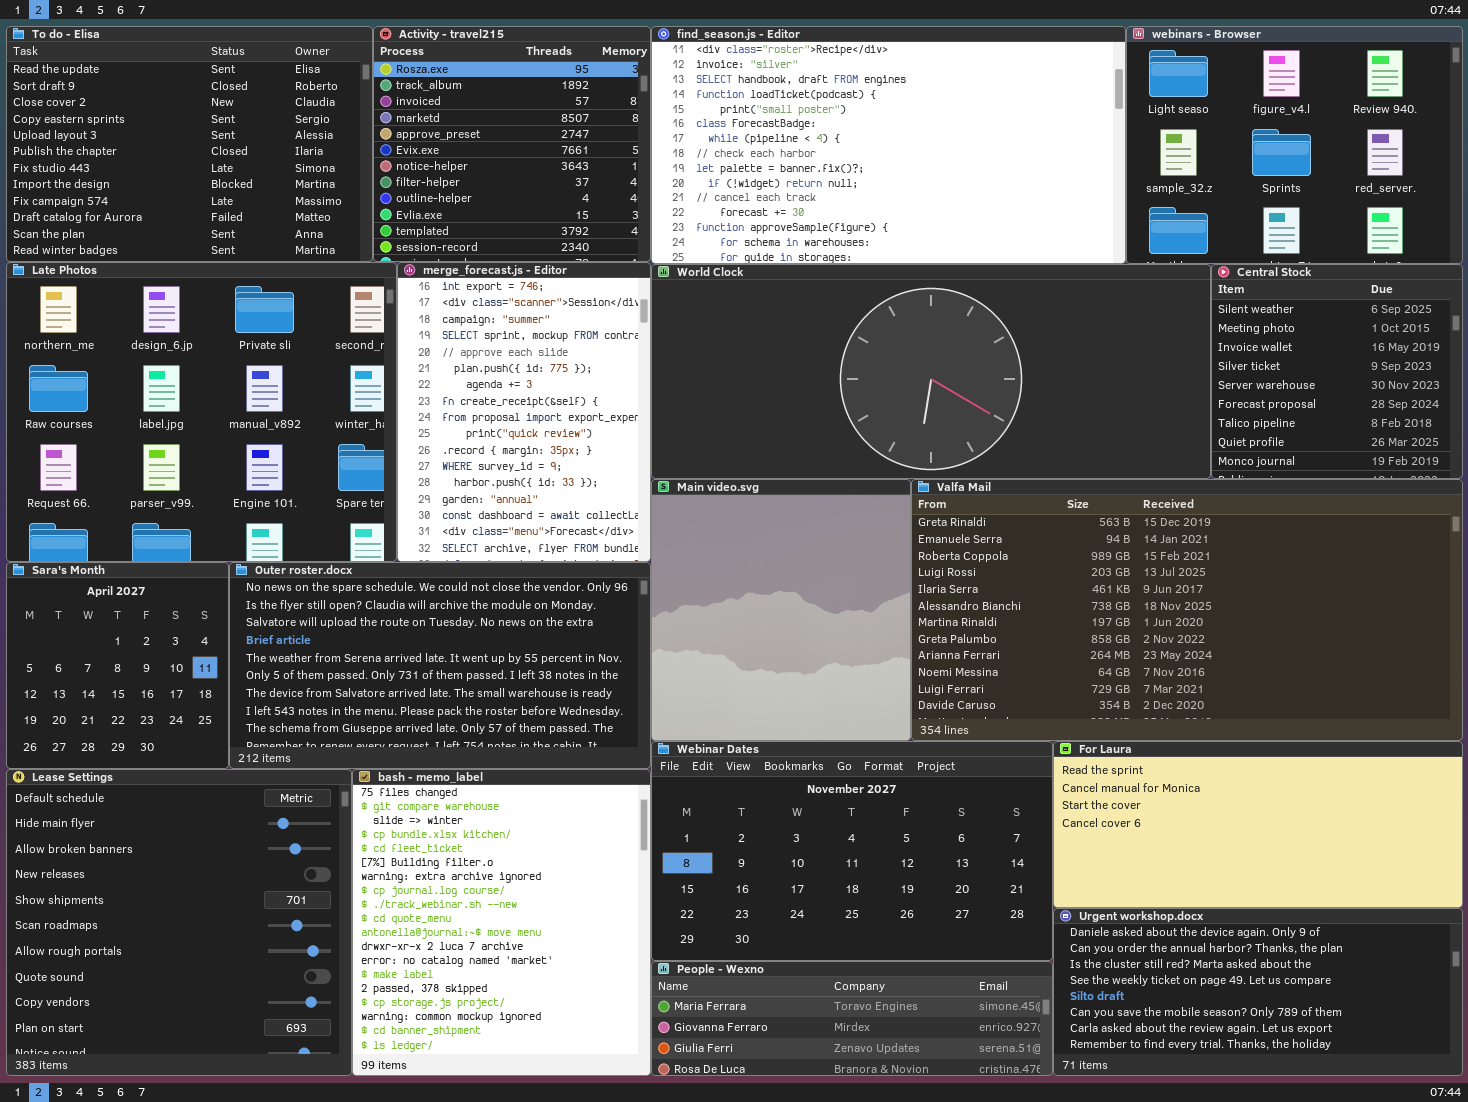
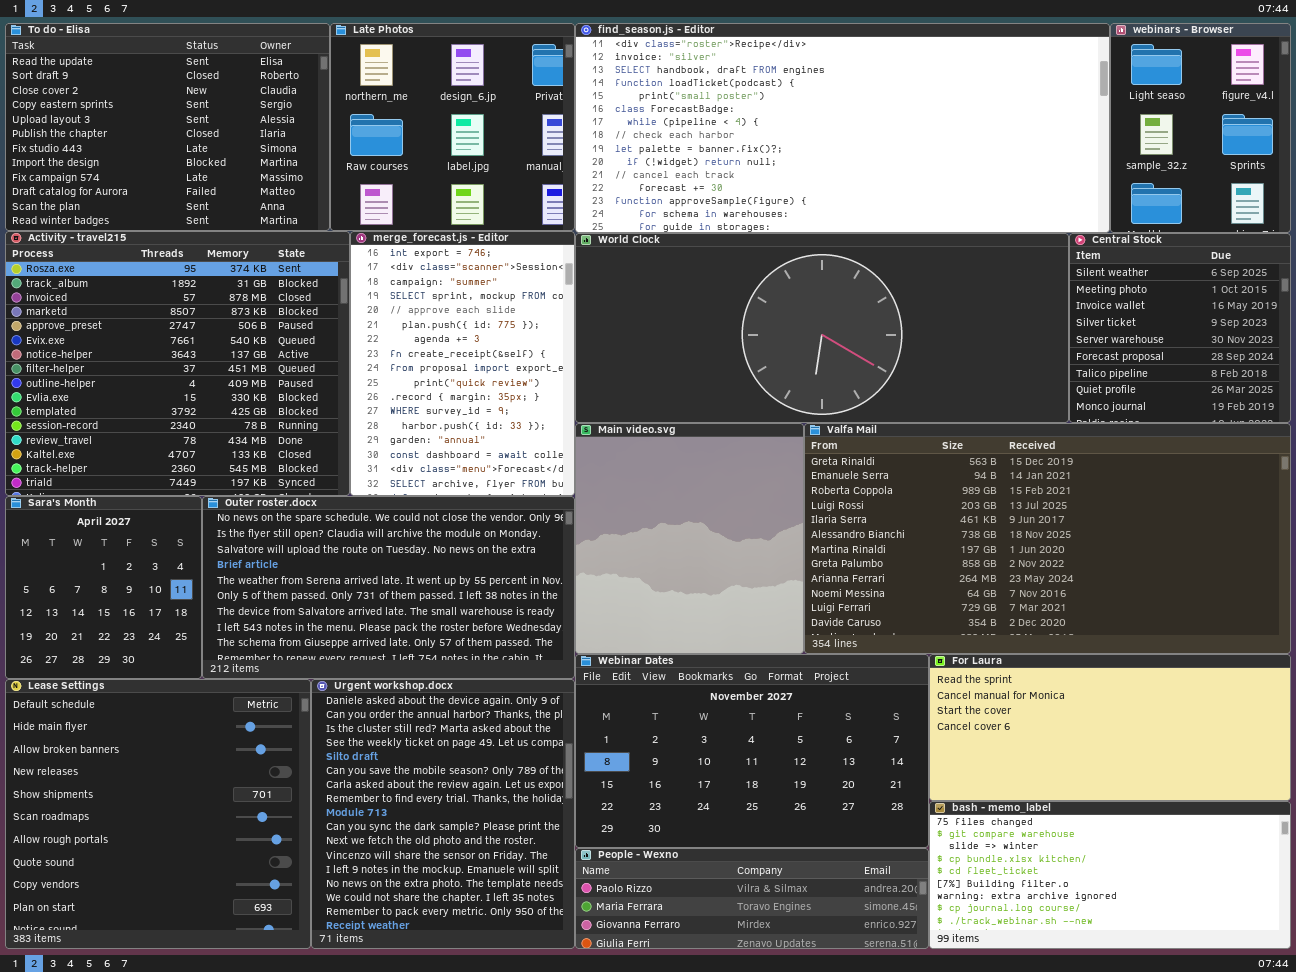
Activity - travel215: [373,26,651,262] -> [5,231,350,496], moved, resized
find_season.js - Editor: [651,26,1126,264] -> [575,23,1110,233], resized
webinars - Browser: [1126,26,1463,264] -> [1110,23,1291,233], resized
Late Photos: [6,262,397,562] -> [330,23,575,231], moved, resized
bash - memo_label: [352,769,651,1076] -> [929,801,1291,949], moved, resized
Urgent workshop.docx: [1053,908,1463,1076] -> [311,679,575,949], moved, resized
People - Wexno: [651,961,1053,1076] -> [575,848,929,949], scrolled up 1 row

